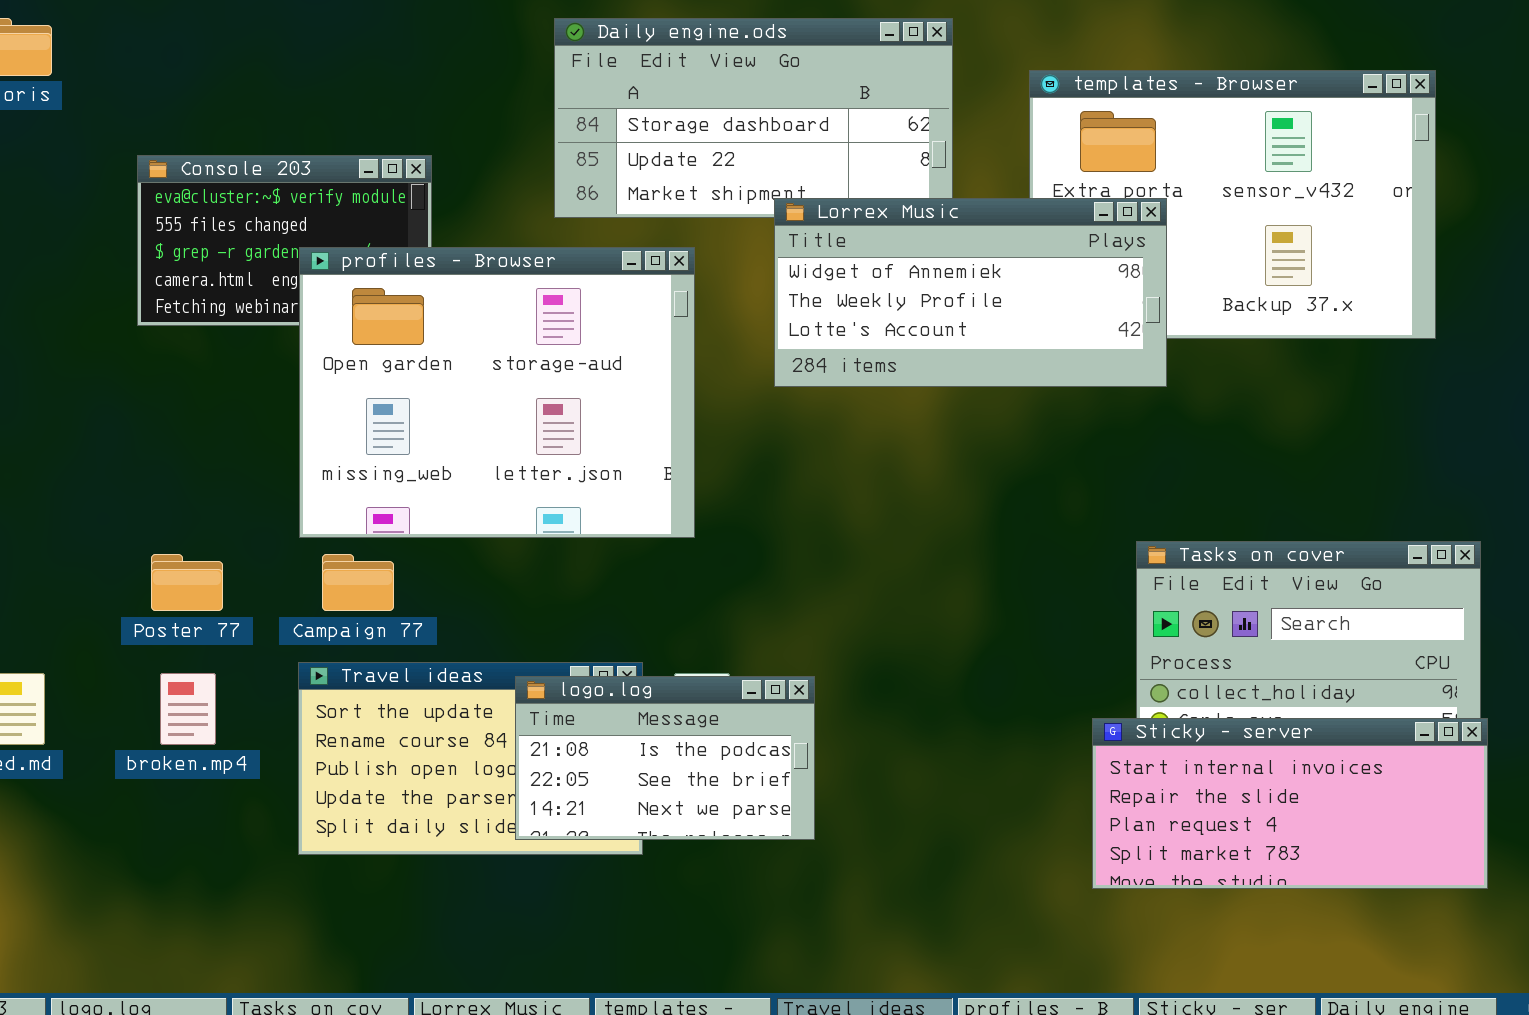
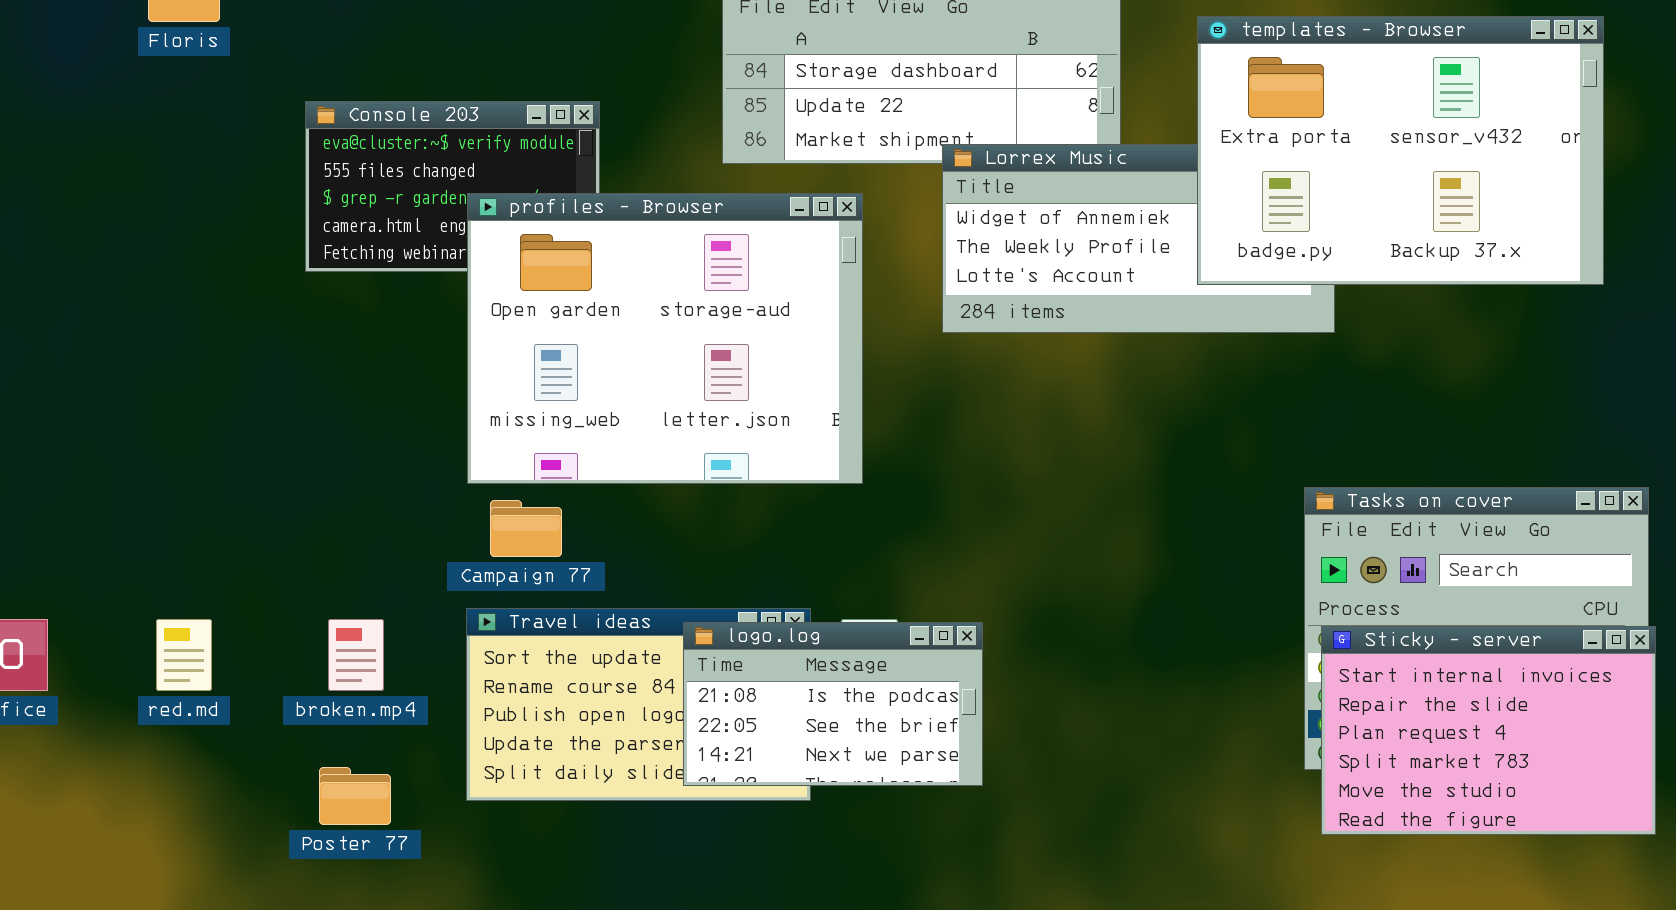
templates - Browser: [1029,70,1436,339] -> [1197,16,1604,285], raised
Poster 77: [151,554,223,611] -> [319,767,391,825], moved
Sticky - server: [1092,718,1488,889] -> [1321,626,1656,835], resized

